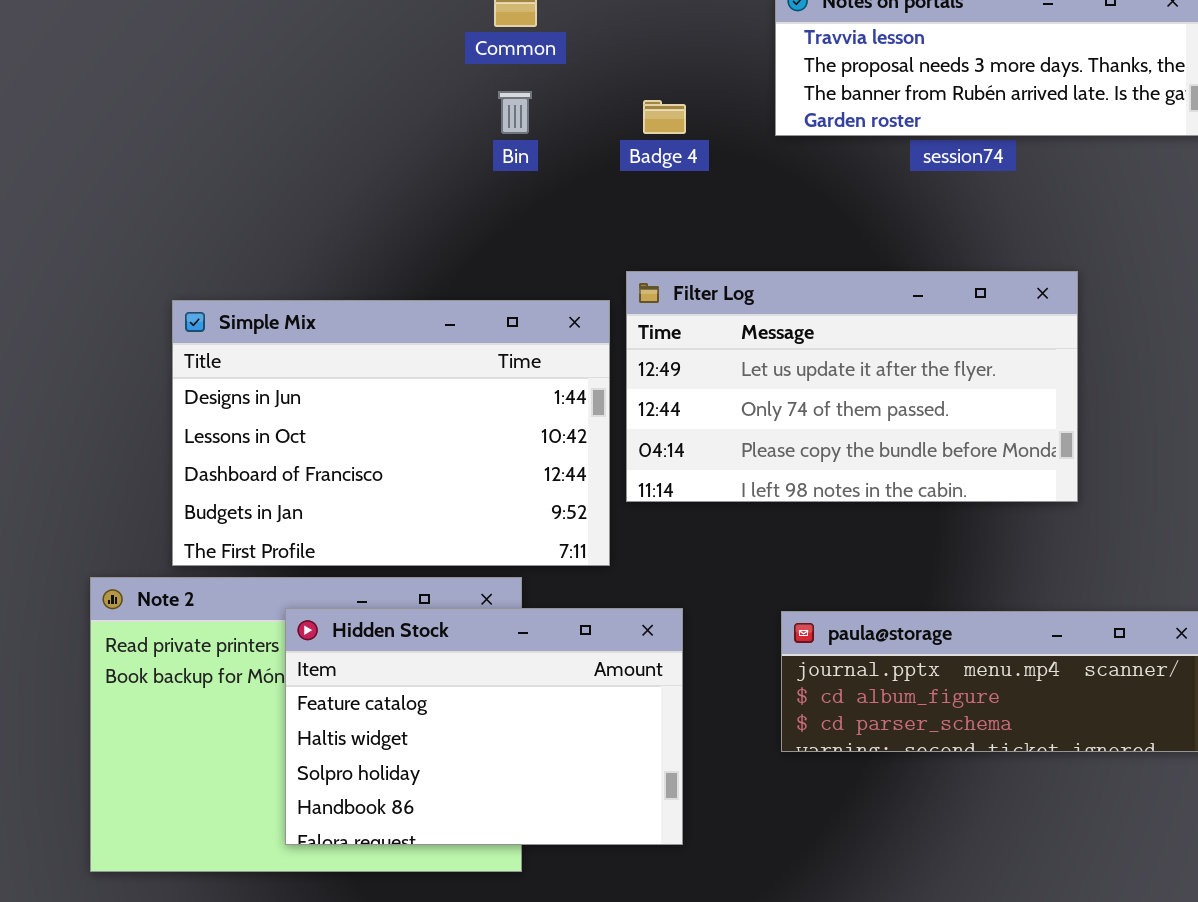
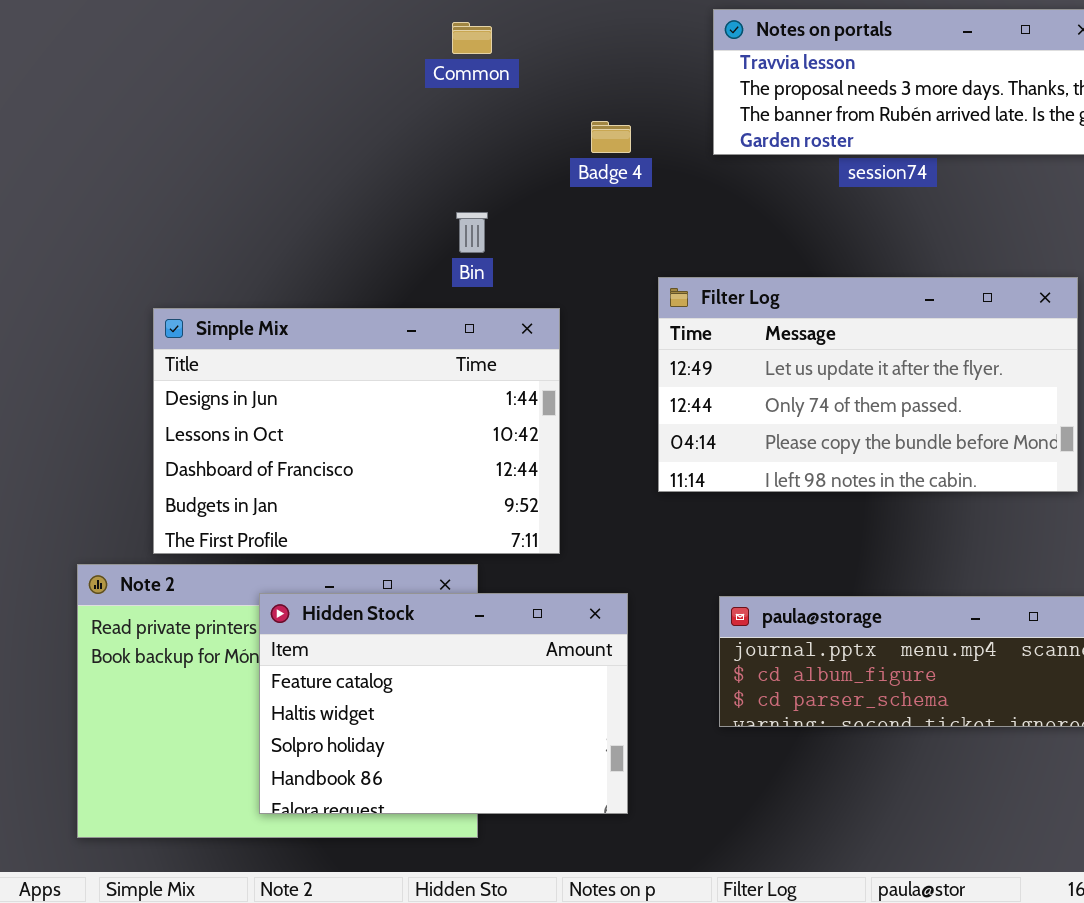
Bin: [498,91,532,134] -> [456,212,488,253], moved
Filter Log: [626,271,1078,502] -> [658,277,1078,492], moved

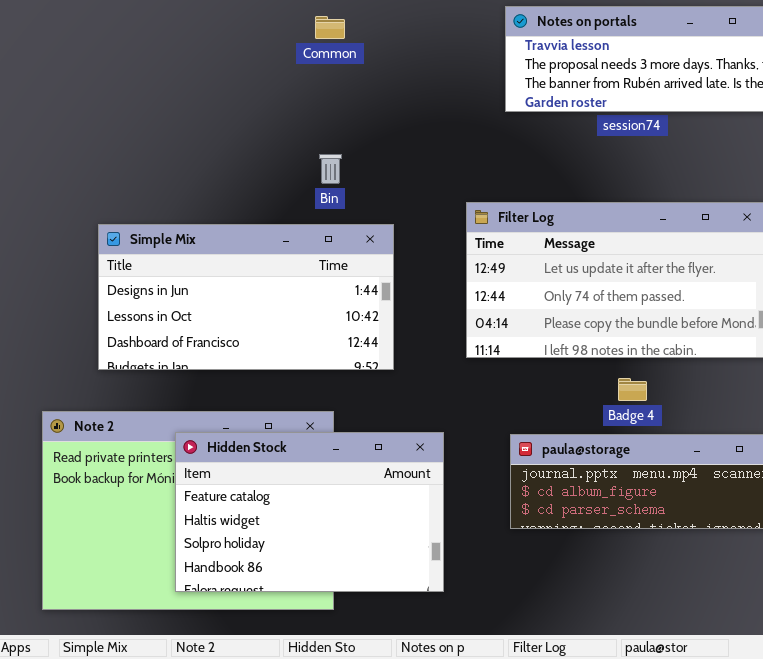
Badge 4: [591,121,631,153] -> [618,378,647,401], moved
Simple Mix: [153,308,560,554] -> [98,224,394,370], resized

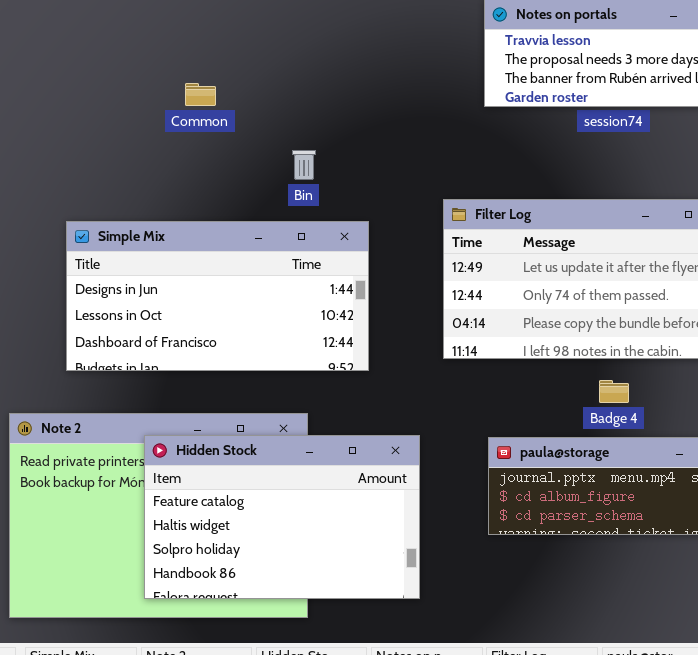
Common: [315,16,345,39] -> [185,83,216,106], moved

